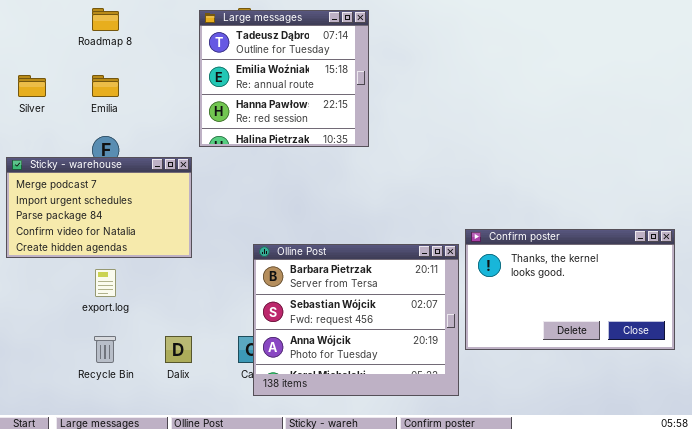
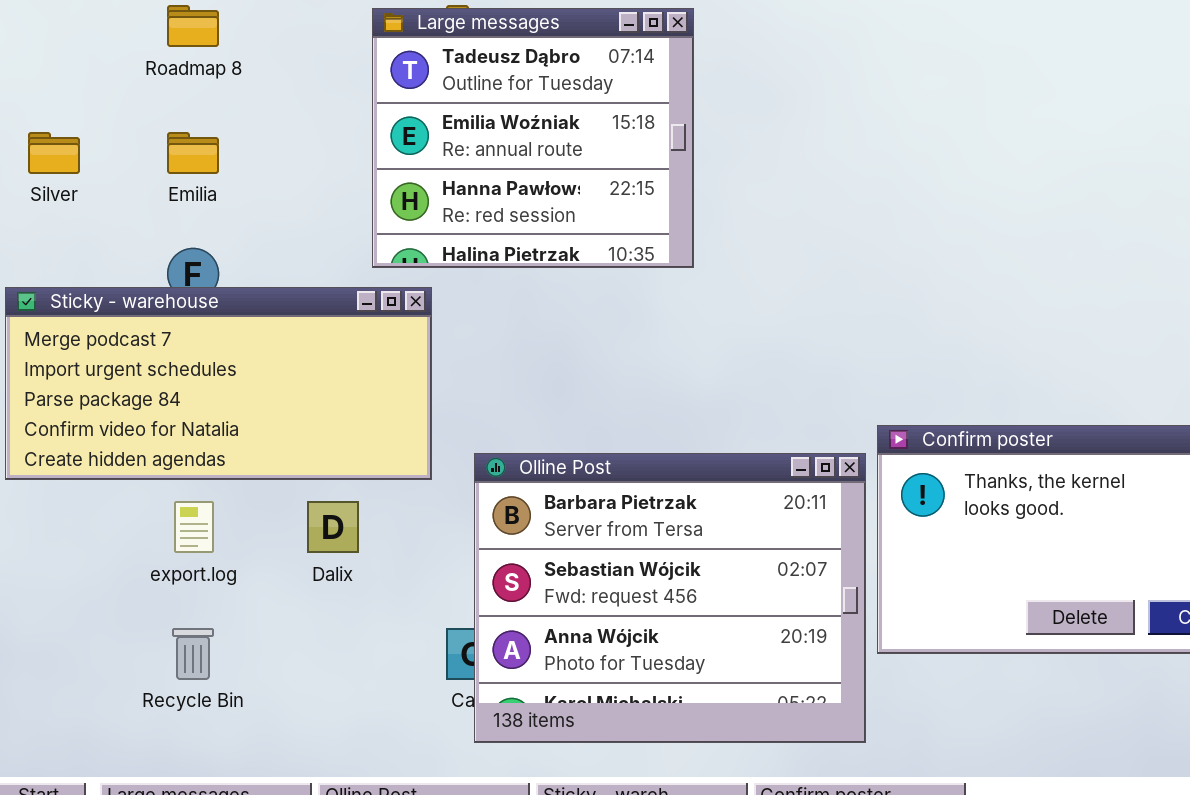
Sticky - warehouse: [6,157,192,258] -> [5,287,432,480], resized
Dalix: [165,336,192,363] -> [307,501,359,553], moved

